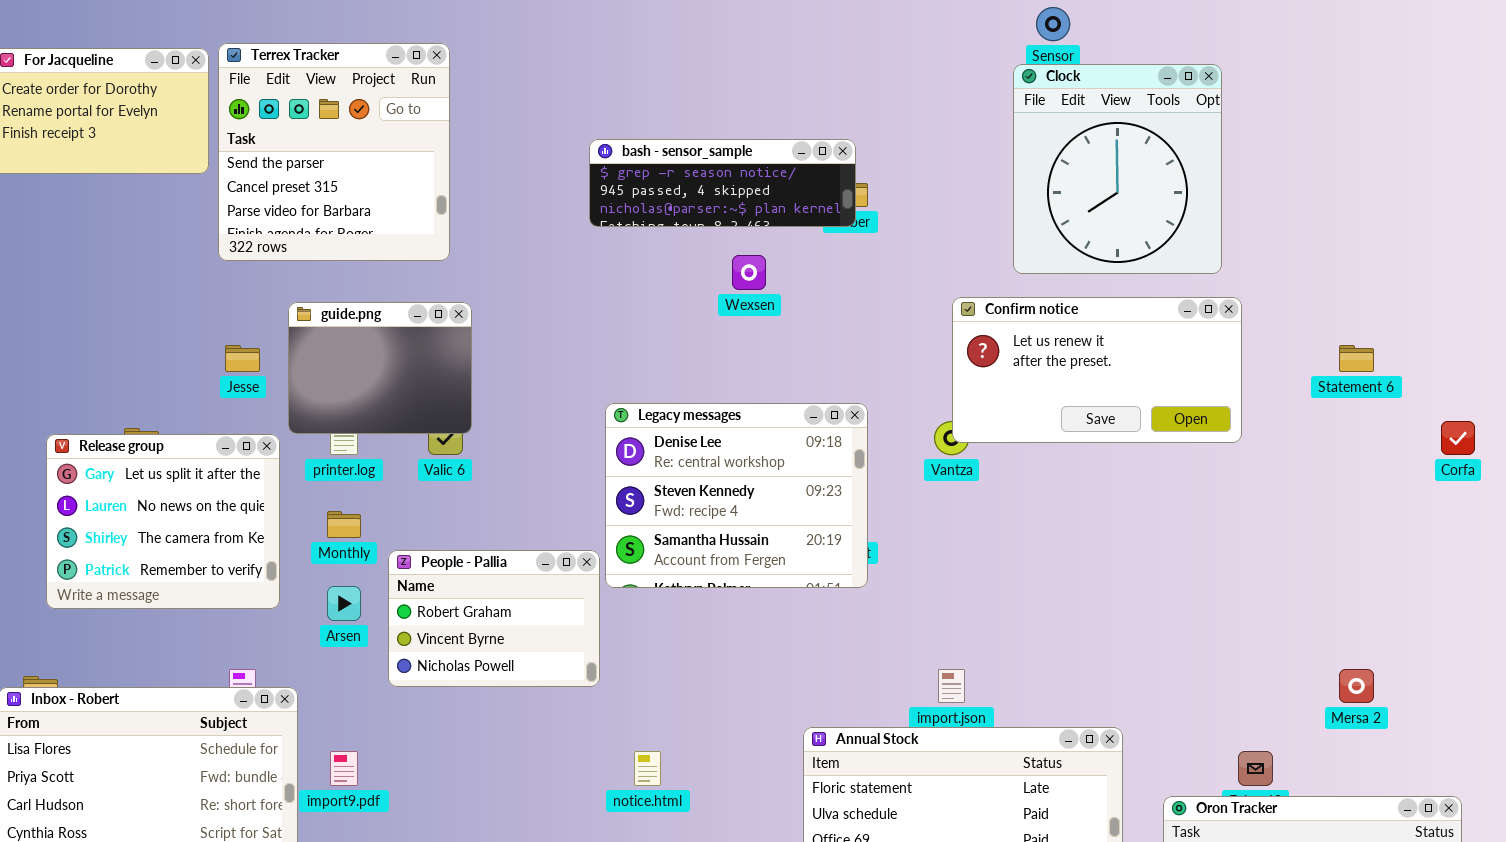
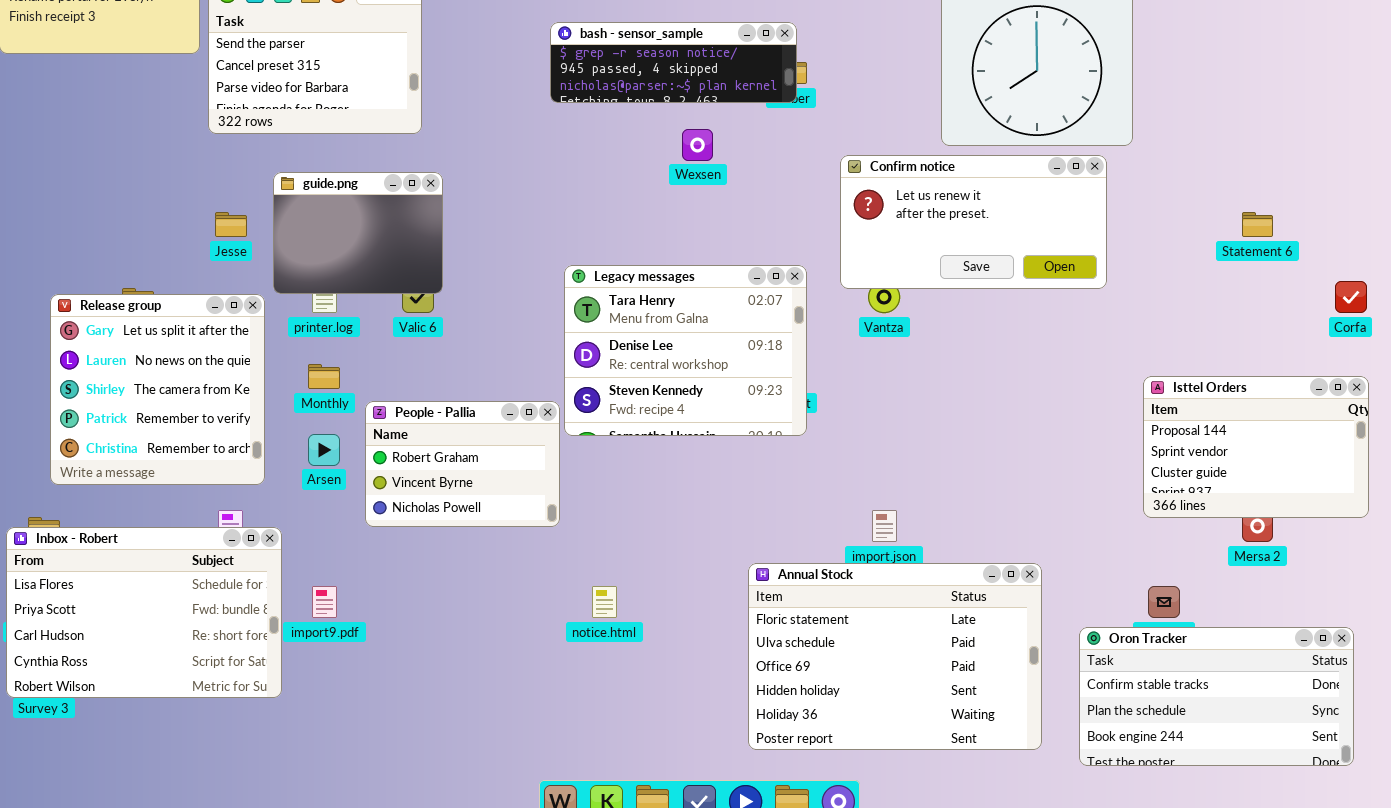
Confirm notice: [952,297,1242,443] -> [840,155,1107,289], moved
Legacy messages: [605,403,868,588] -> [564,265,807,436], scrolled up 1 row
Release group: [46,434,280,609] -> [50,294,265,485], resized
Isttel Orders: none -> [1143,376,1369,518], opened

